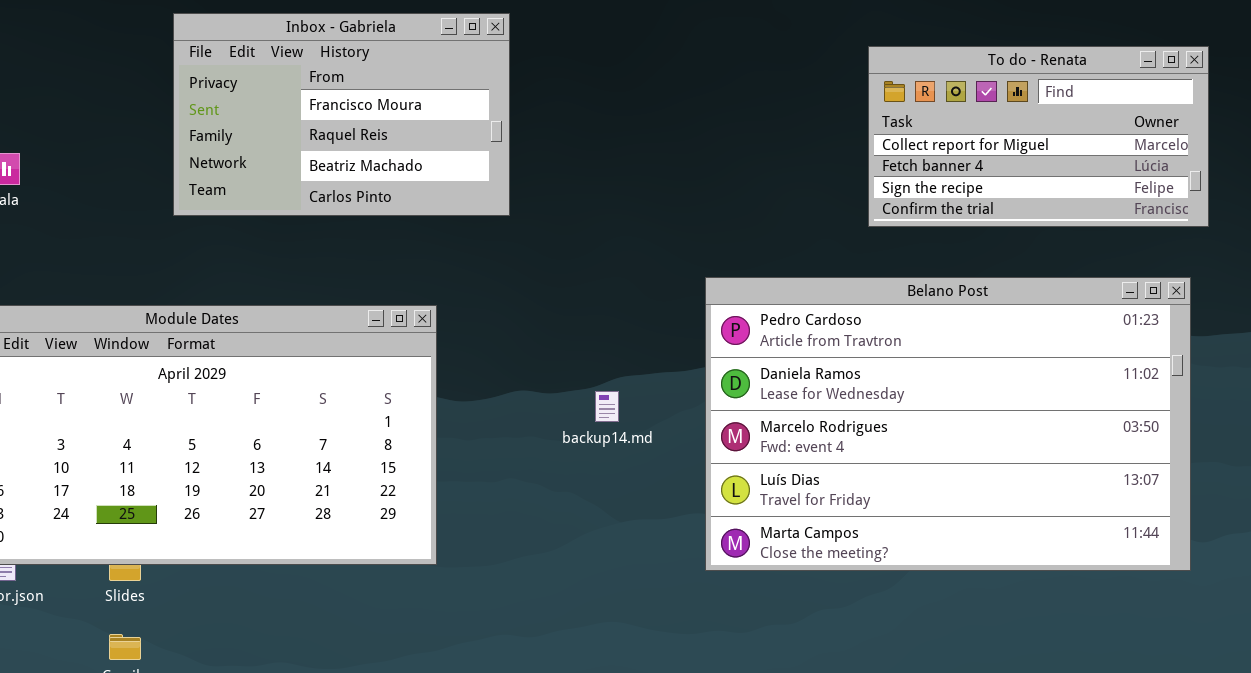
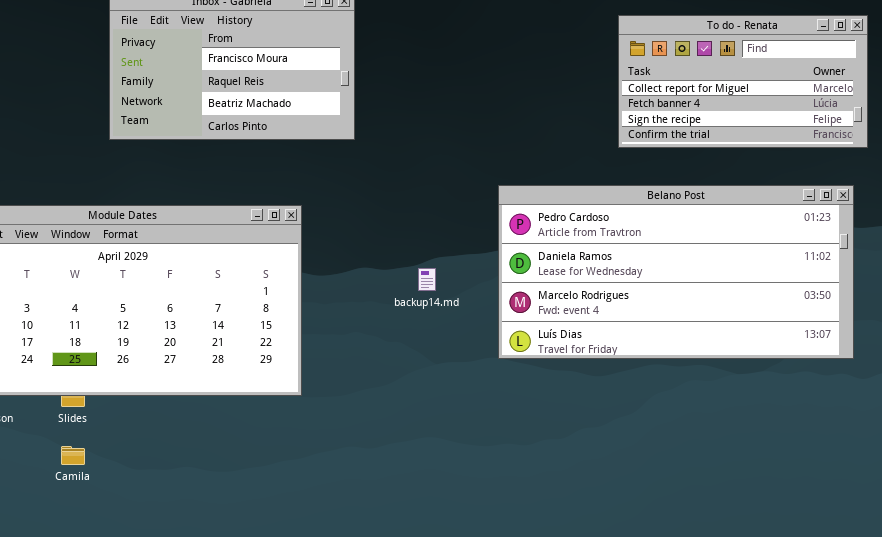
Belano Post: [705,277,1191,571] -> [498,185,854,359], resized

